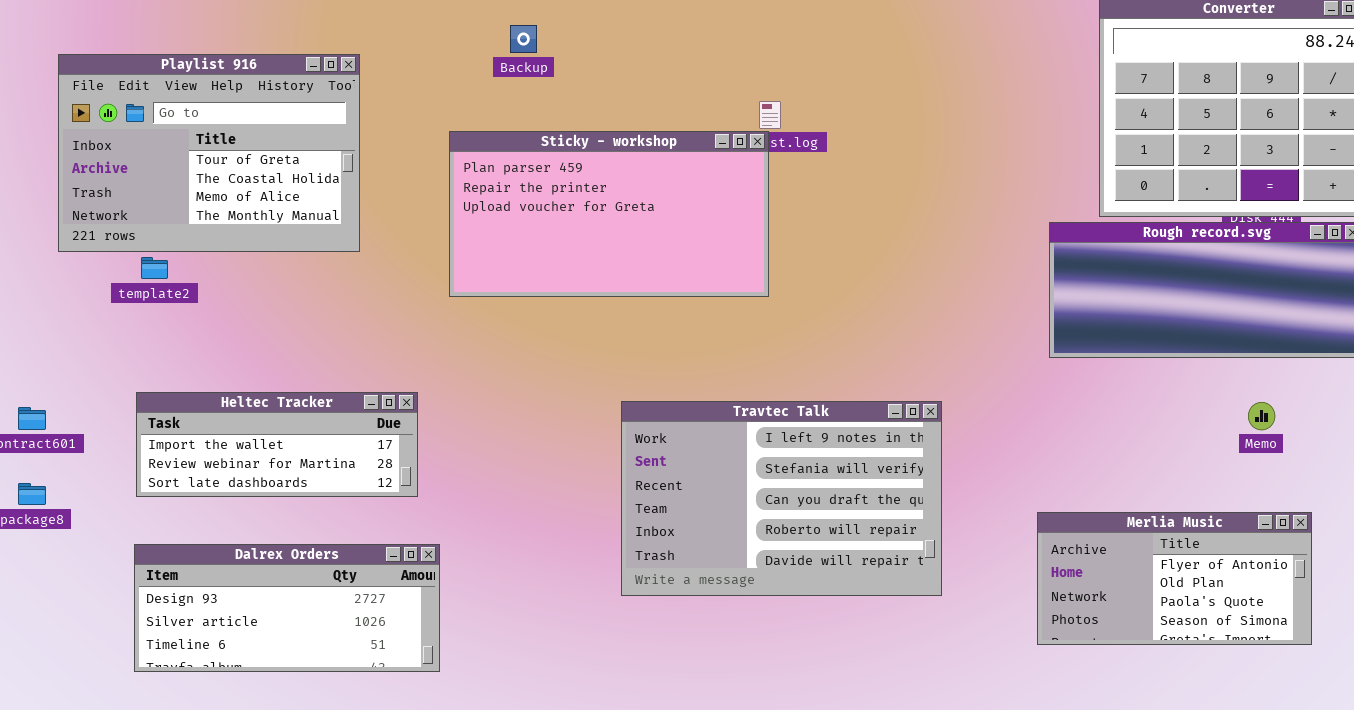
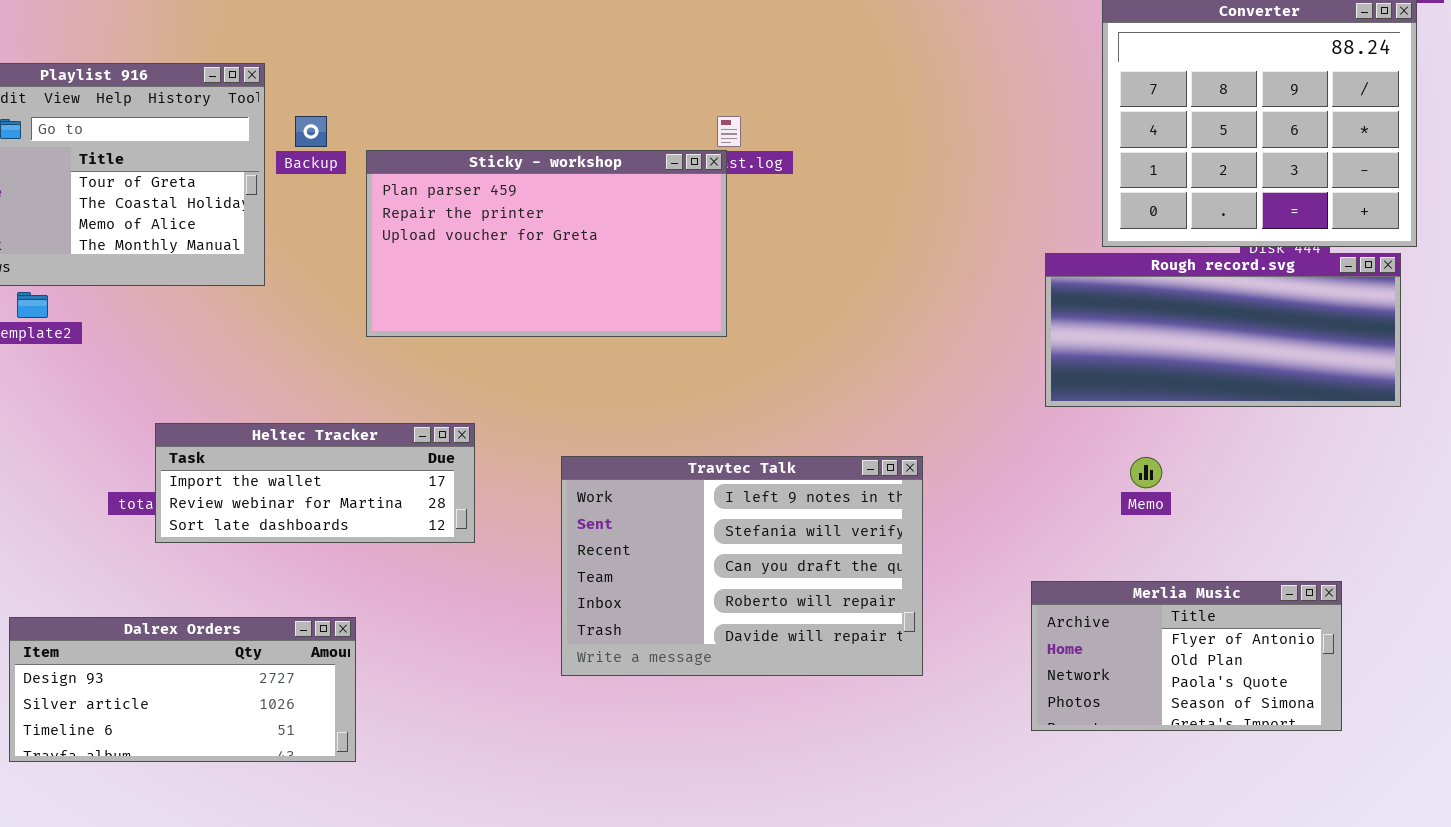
Backup: [510,25,537,53] -> [295,116,327,147], moved
Heltec Tracker: [136,392,418,497] -> [155,423,475,543], moved
Memo: [1248,402,1275,430] -> [1130,457,1162,488], moved

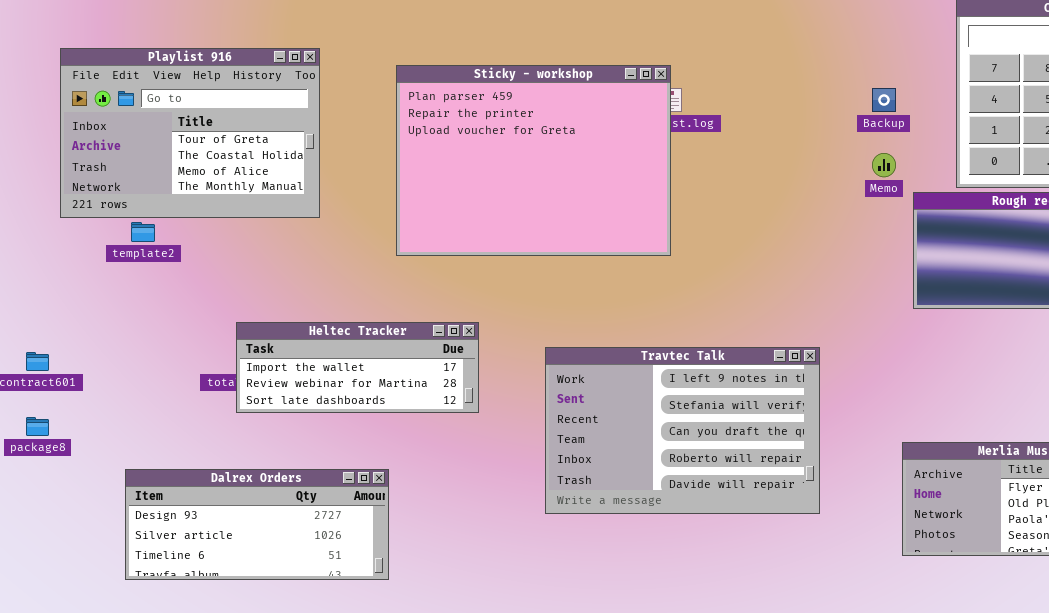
Backup: [295,116,327,147] -> [872,88,896,112], moved
Sticky - workshop: [366,150,727,337] -> [396,65,671,256], resized
Memo: [1130,457,1162,488] -> [872,153,896,177], moved

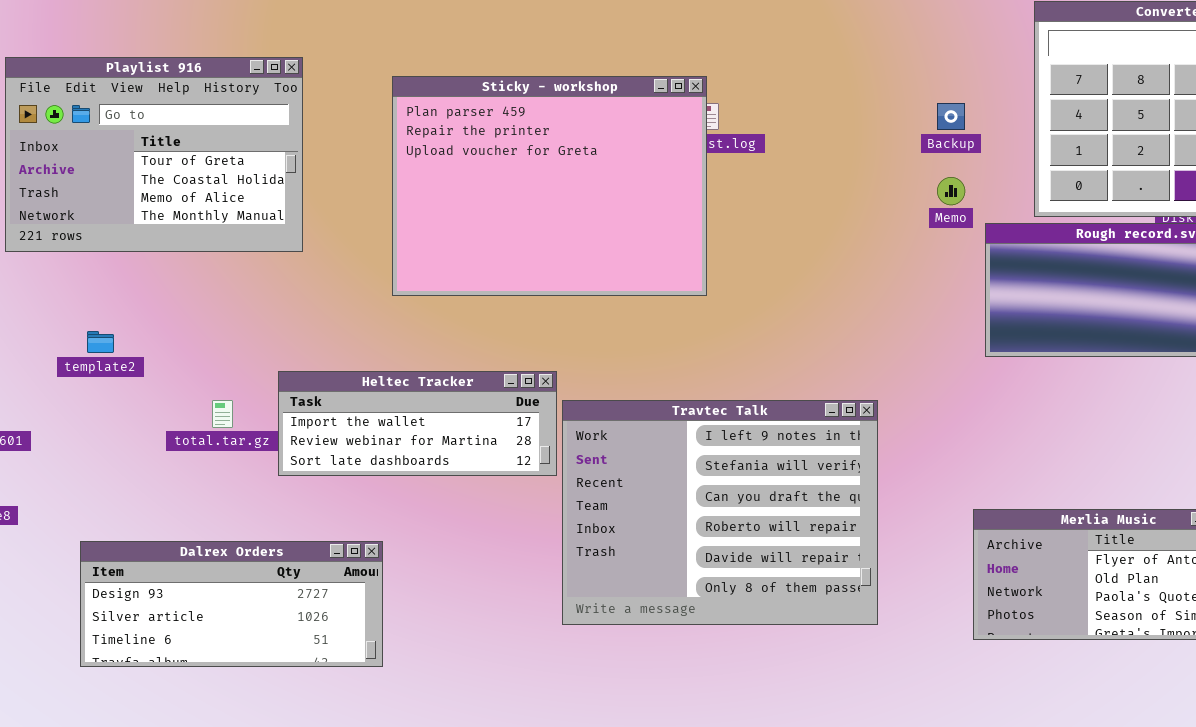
template2: [131,222,155,242] -> [87,331,114,353], moved
Heltec Tracker: [236,322,479,413] -> [278,371,557,476], moved
Travtec Talk: [545,347,820,514] -> [562,400,878,625], resized

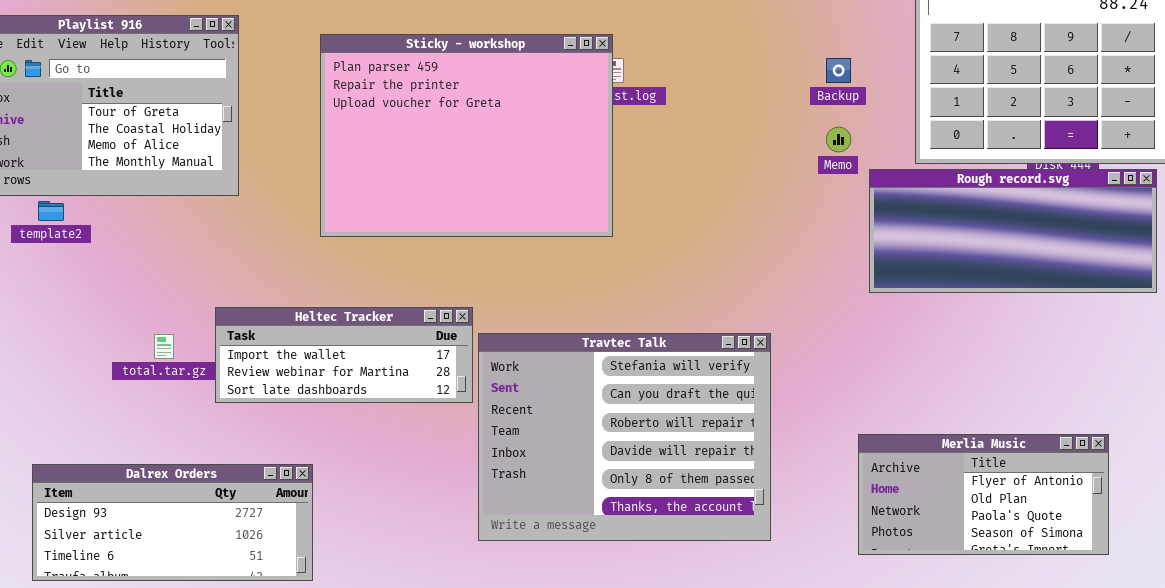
template2: [87,331,114,353] -> [38,201,64,221], moved
Travtec Talk: [562,400,878,625] -> [478,333,771,541], scrolled down 1 row

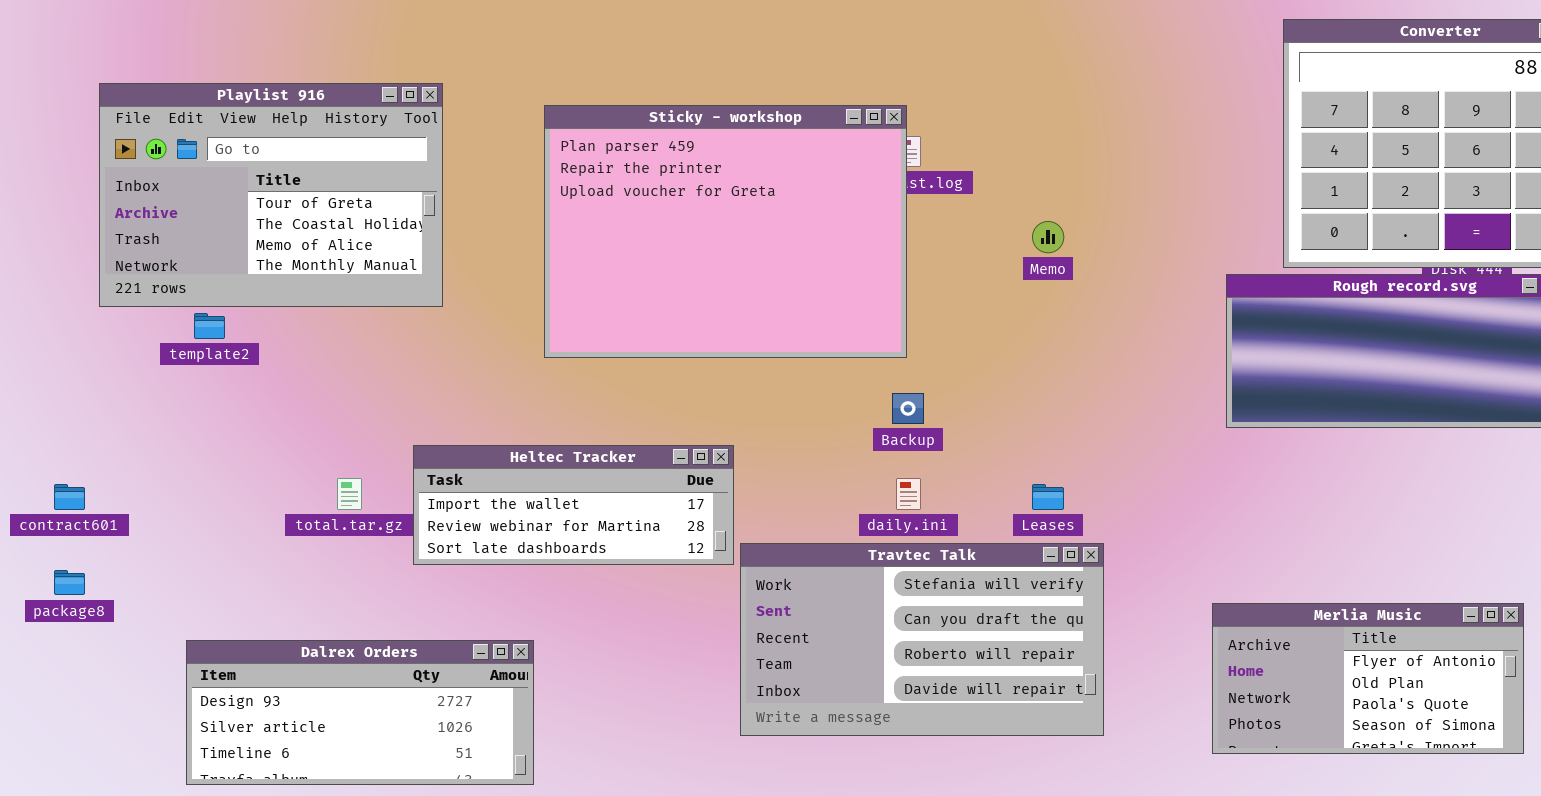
Backup: [826,58,851,83] -> [892,393,924,424], moved
Memo: [826,127,851,152] -> [1032,221,1064,253], moved
Travtec Talk: [478,333,771,541] -> [740,543,1104,736], resized

